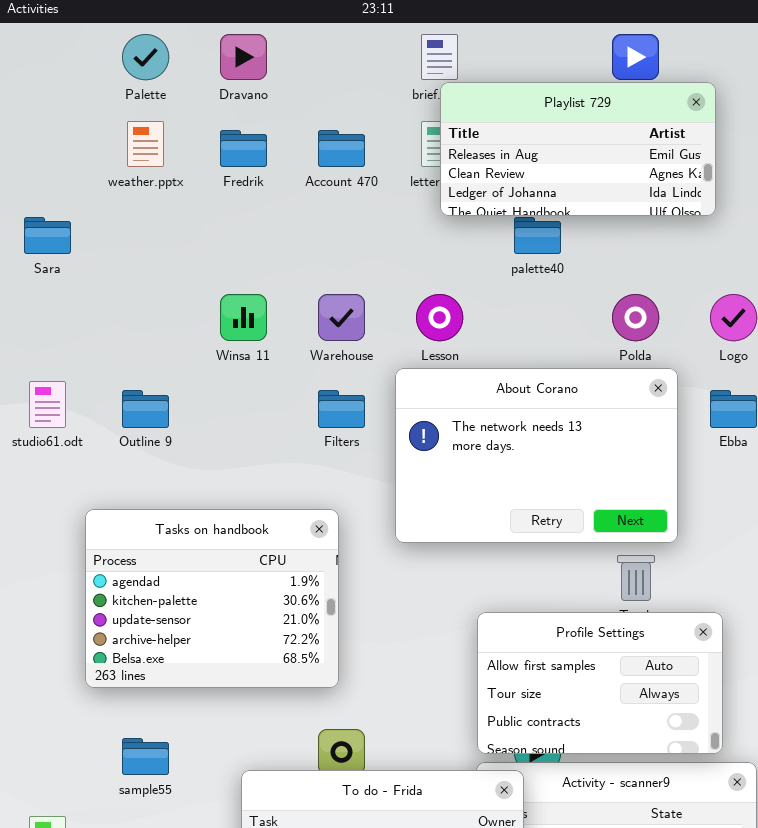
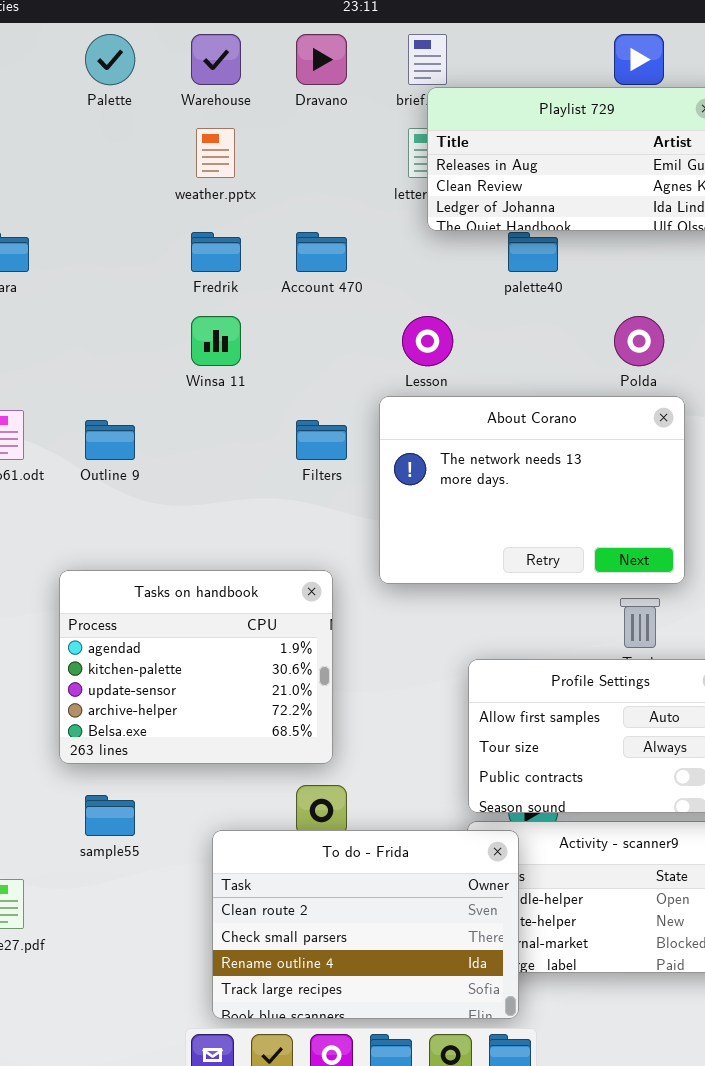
Dravano: [220,34,267,80] -> [296,34,347,85], moved
weather.pptx: [127,121,164,167] -> [196,128,235,178], moved
Fredrik: [220,130,267,167] -> [191,232,241,272], moved
Account 470: [318,130,365,167] -> [296,232,347,272], moved
Warehouse: [318,294,365,341] -> [191,34,241,85], moved
Tasks on handbook: [85,509,339,688] -> [59,570,333,764], moved

